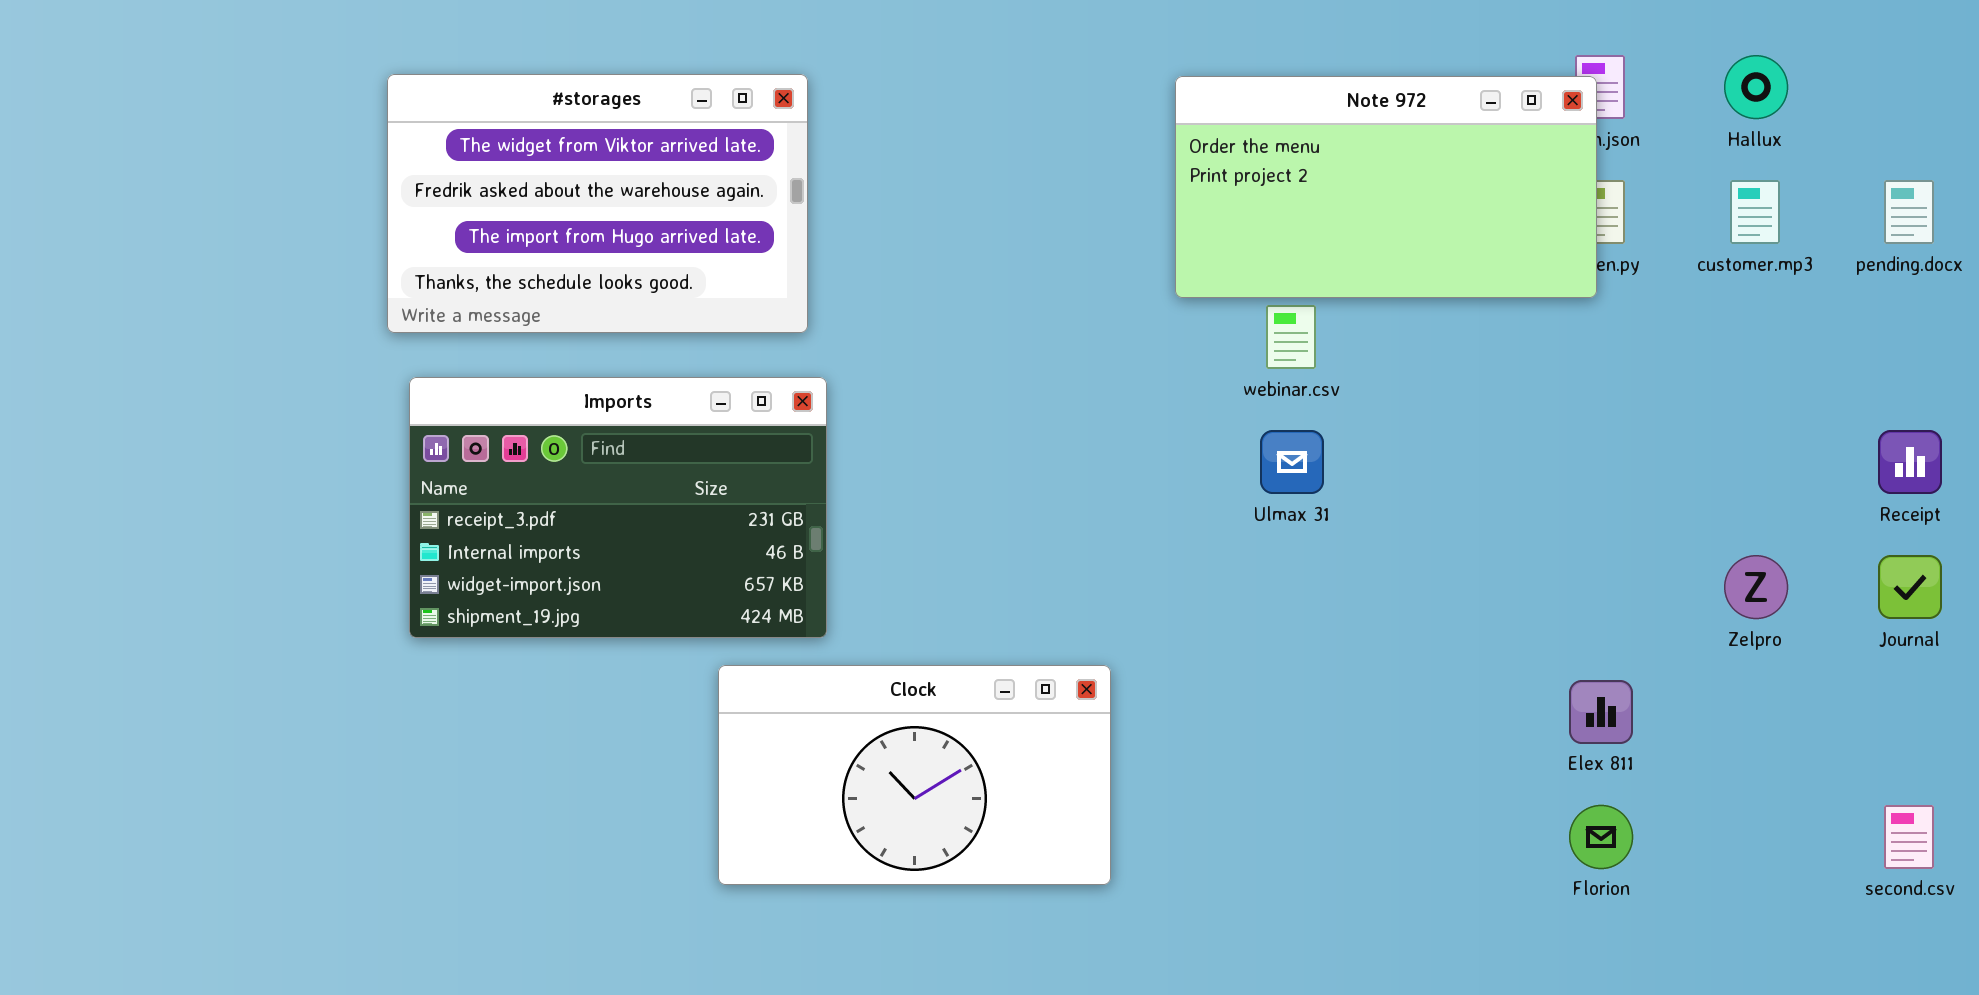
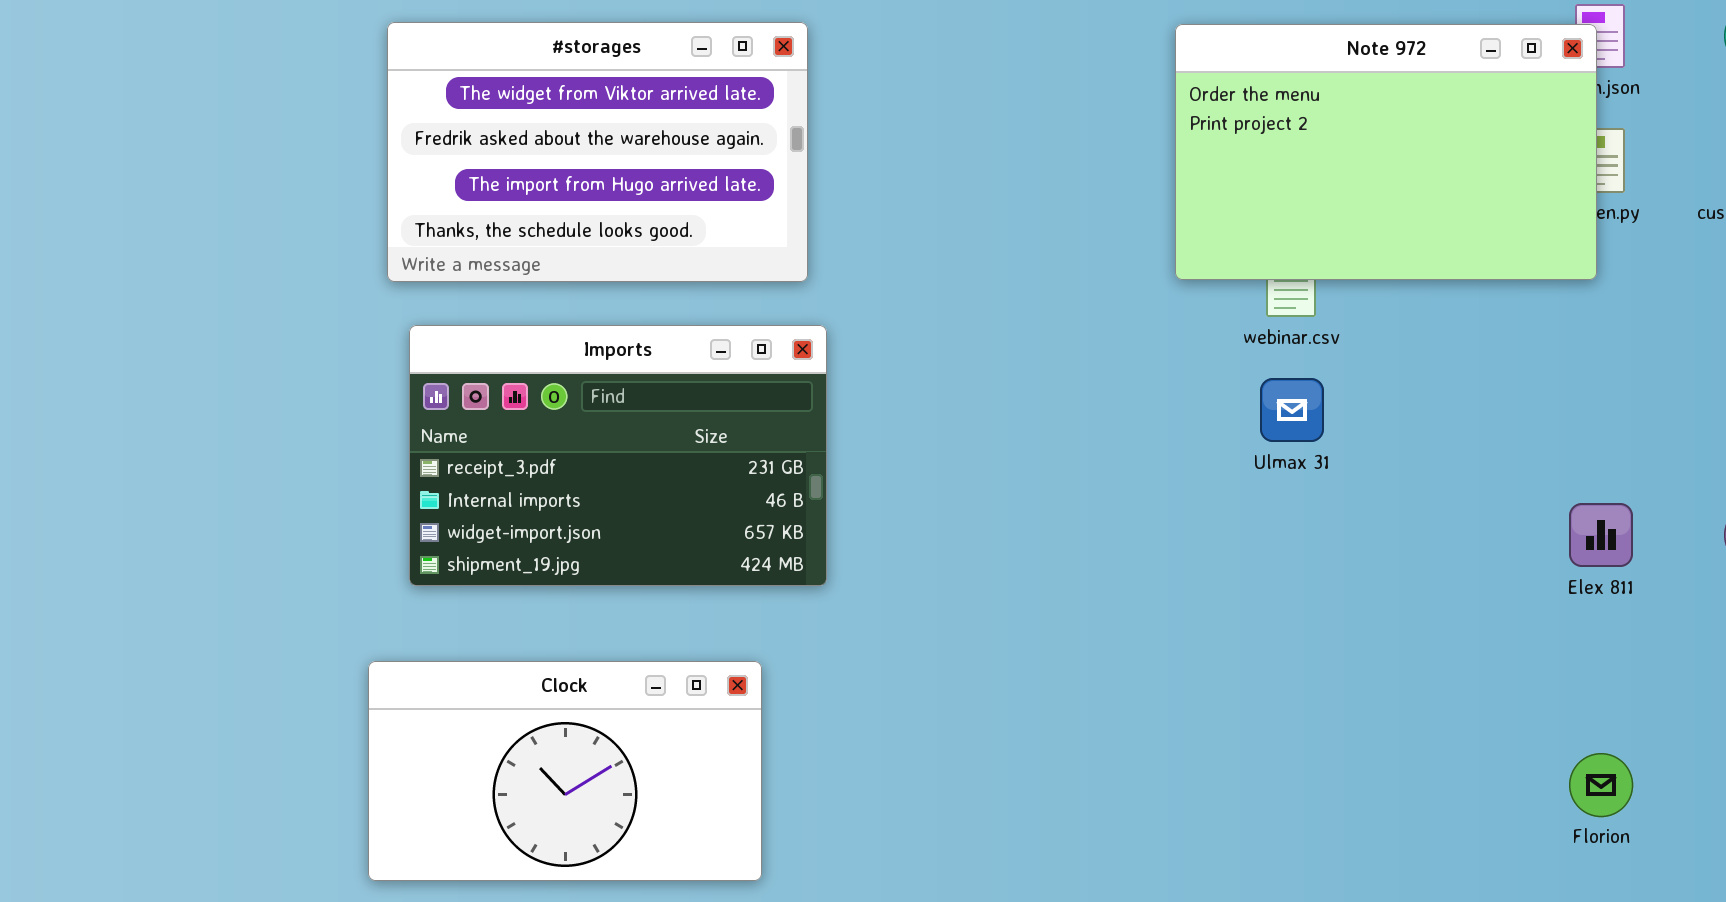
Note 972: [1175,76,1597,298] -> [1175,24,1597,280], resized
Clock: [718,665,1111,885] -> [368,661,762,881], moved
Elex 811: [1569,680,1633,744] -> [1569,503,1633,567], moved

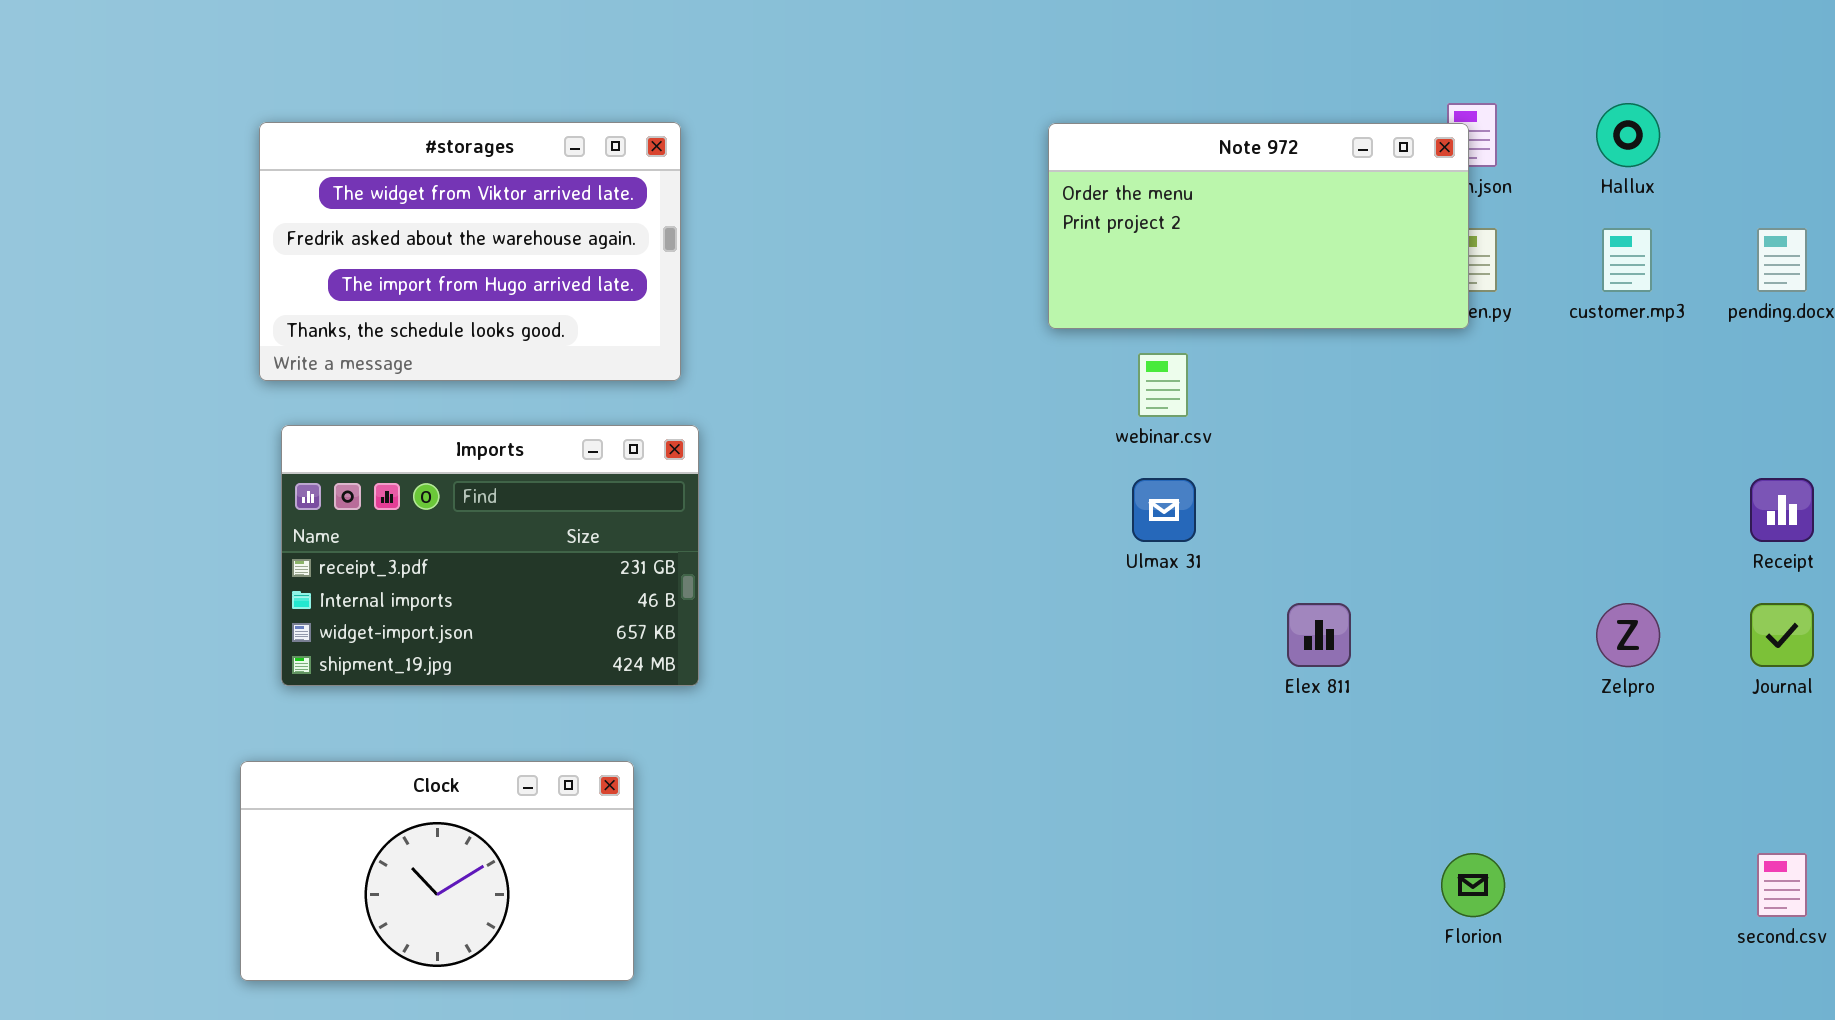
Note 972: [1175,24,1597,280] -> [1048,123,1469,329], resized
Elex 811: [1569,503,1633,567] -> [1287,603,1351,667], moved

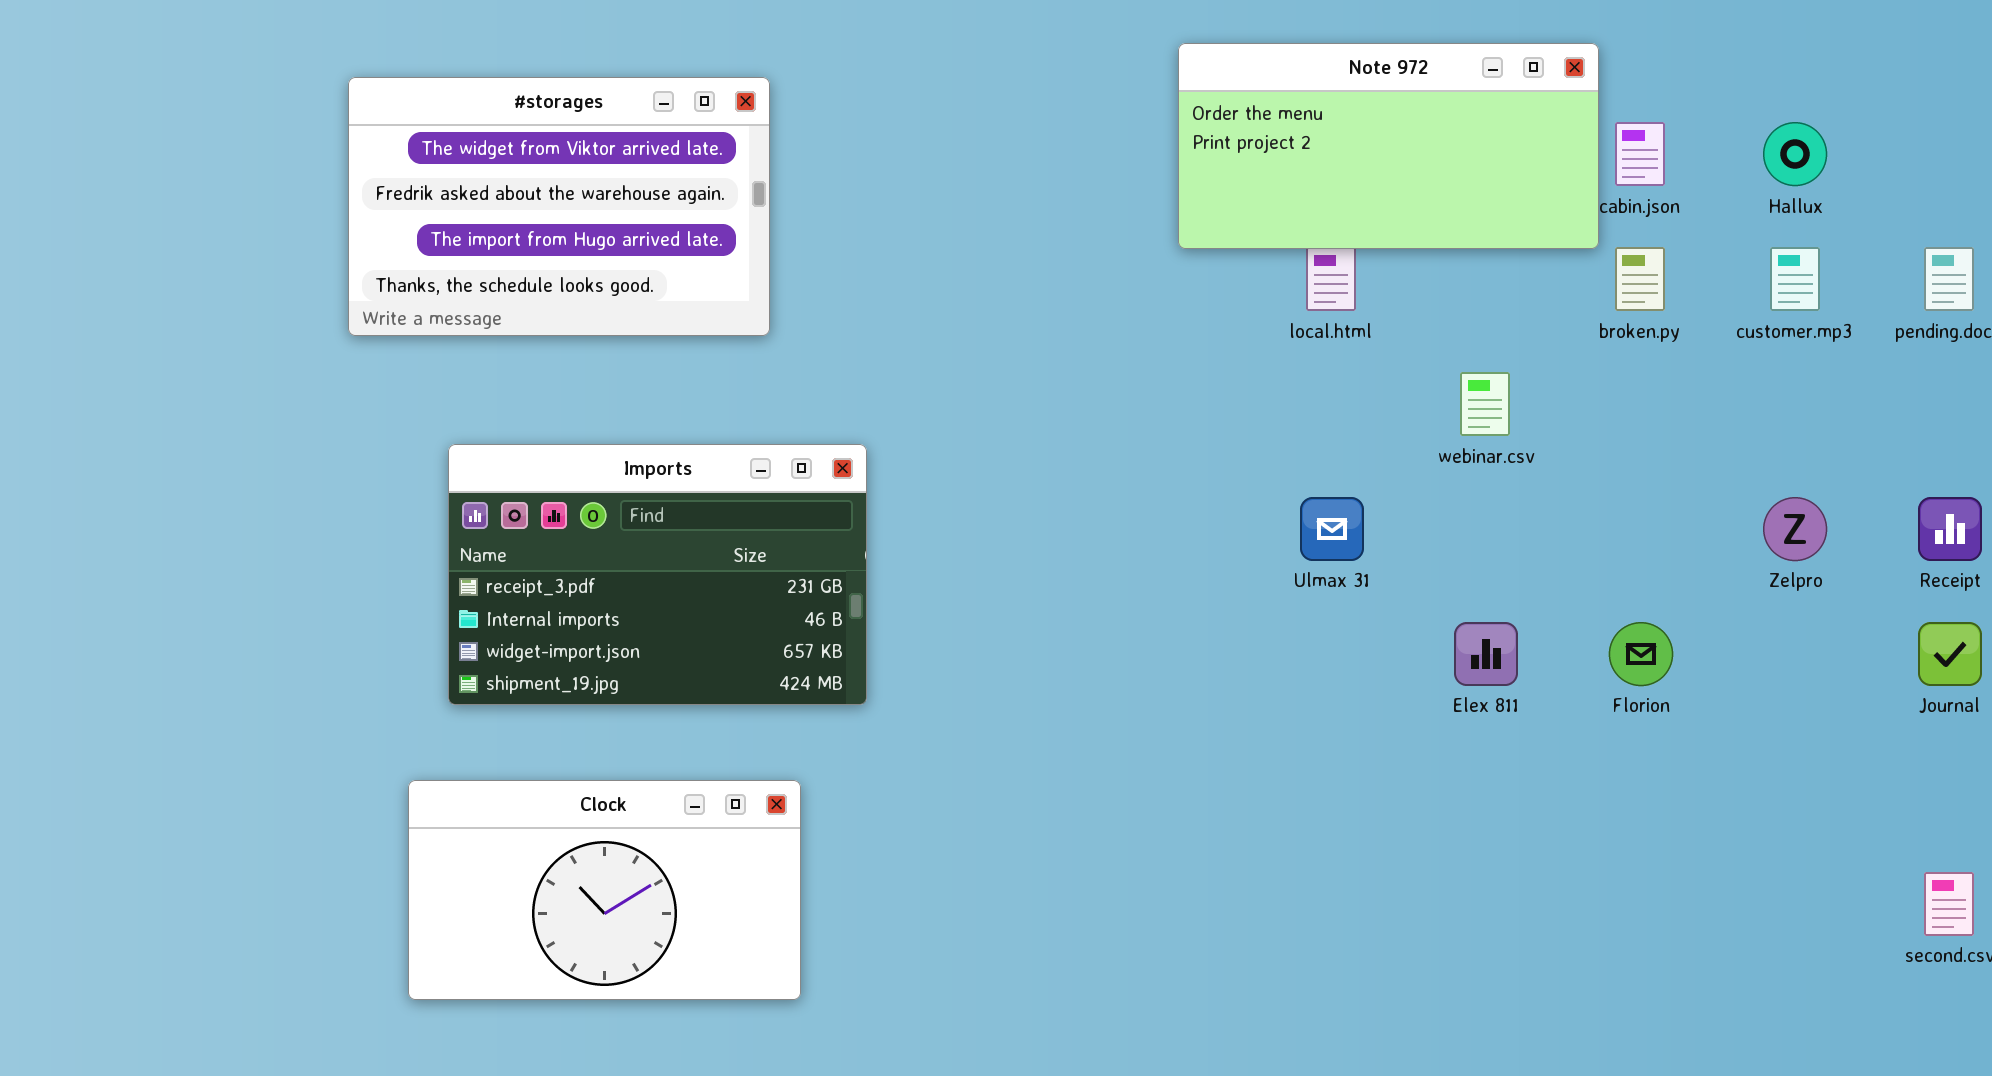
#storages: [259,122,681,381] -> [348,77,770,336], moved
Note 972: [1048,123,1469,329] -> [1178,43,1599,249], moved
webinar.csv: [1138,353,1188,417] -> [1460,372,1510,436], moved
Zelpro: [1596,603,1660,667] -> [1763,497,1827,561], moved
Florion: [1441,853,1505,917] -> [1609,622,1673,686], moved

